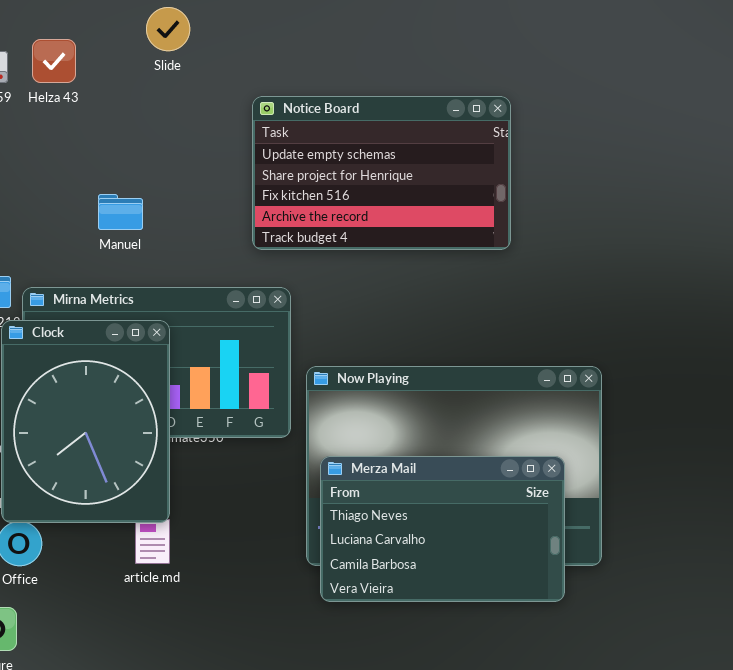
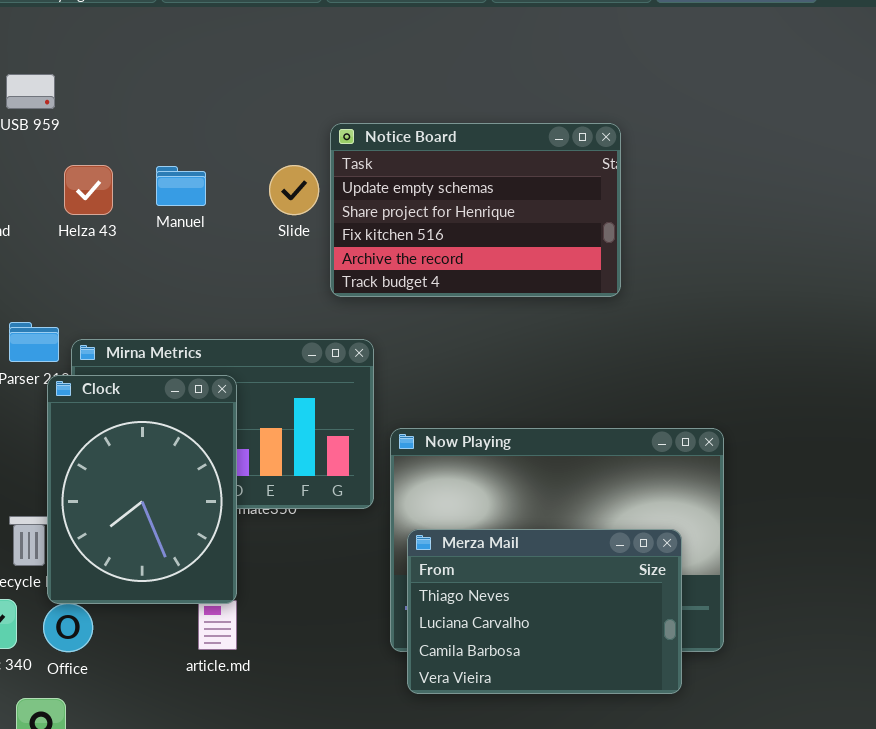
Slide: [146,7,190,51] -> [269,165,319,215], moved
Helza 43: [32,39,76,83] -> [64,165,113,215], moved
Manuel: [98,194,143,230] -> [156,166,206,206], moved

